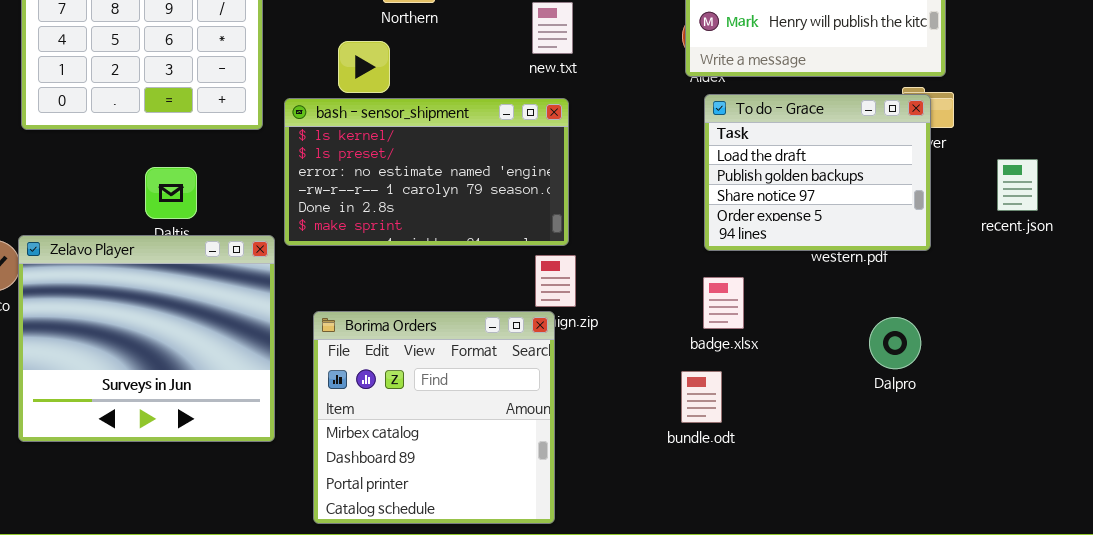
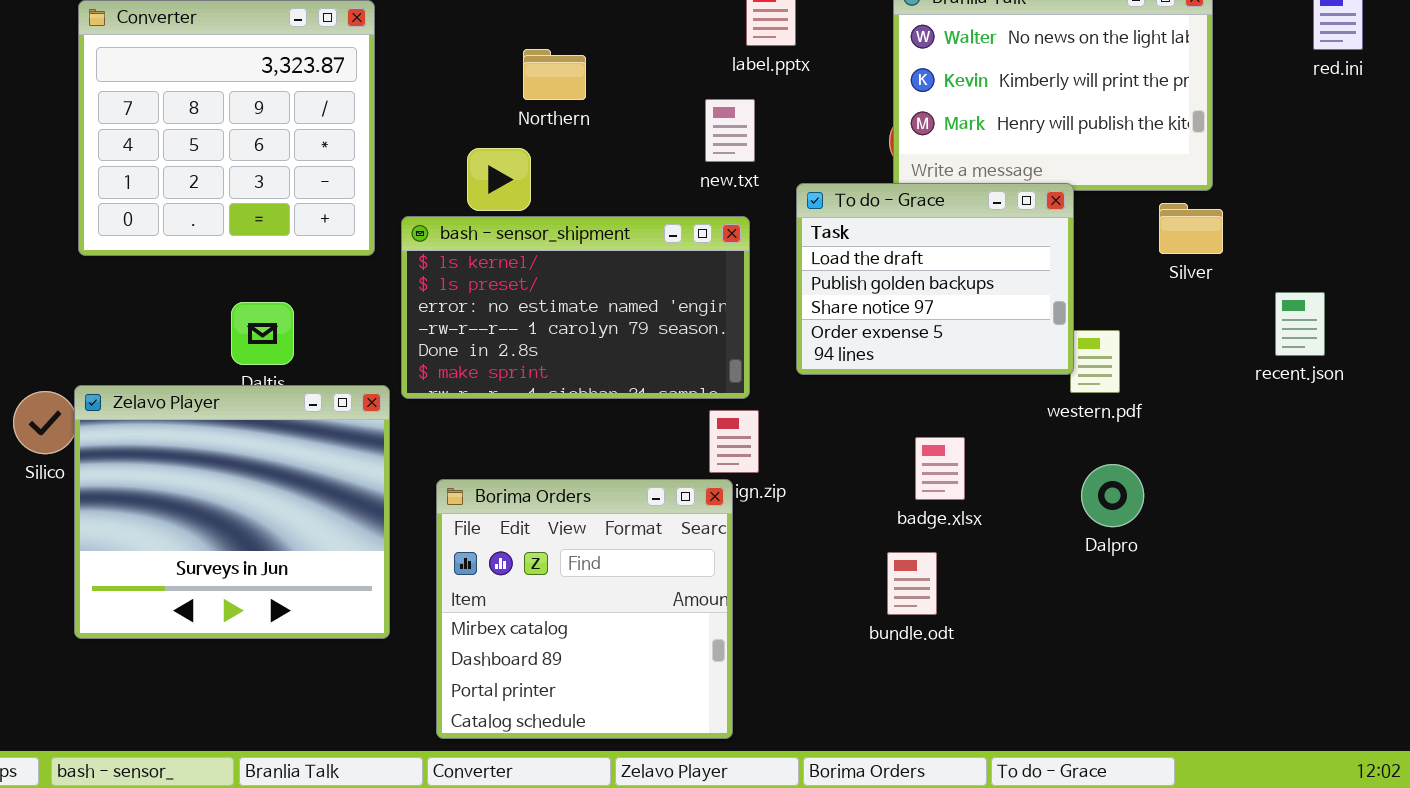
To do - Grace: [704,94,931,251] -> [796,183,1074,375], moved
Dalpro: [869,317,921,369] -> [1081,464,1144,527], moved

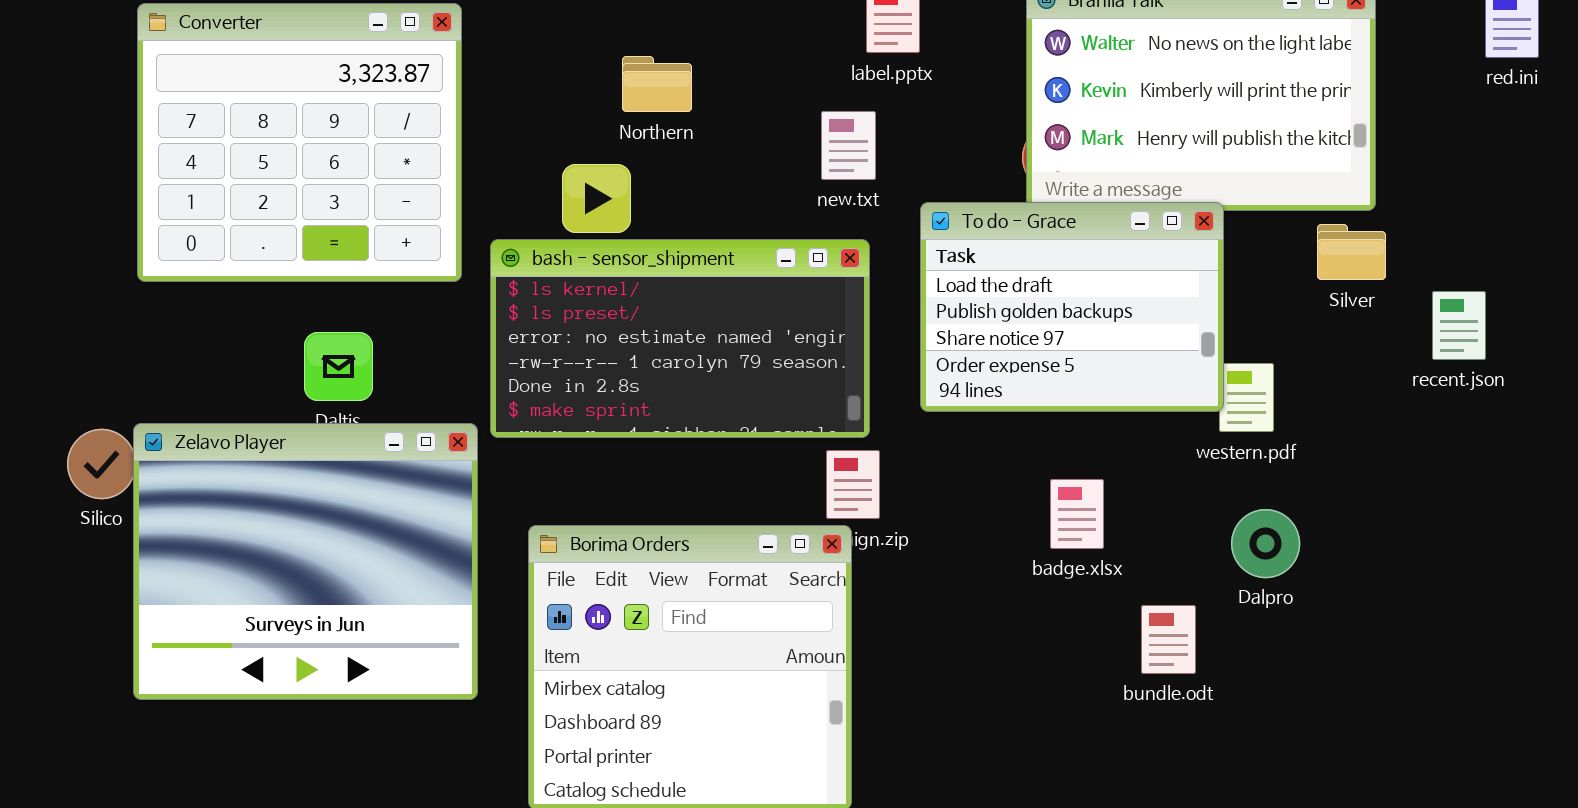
recent.json: [1275,292,1325,356] -> [1432,291,1486,360], moved
bundle.odt: [887,552,937,615] -> [1141,605,1196,674], moved

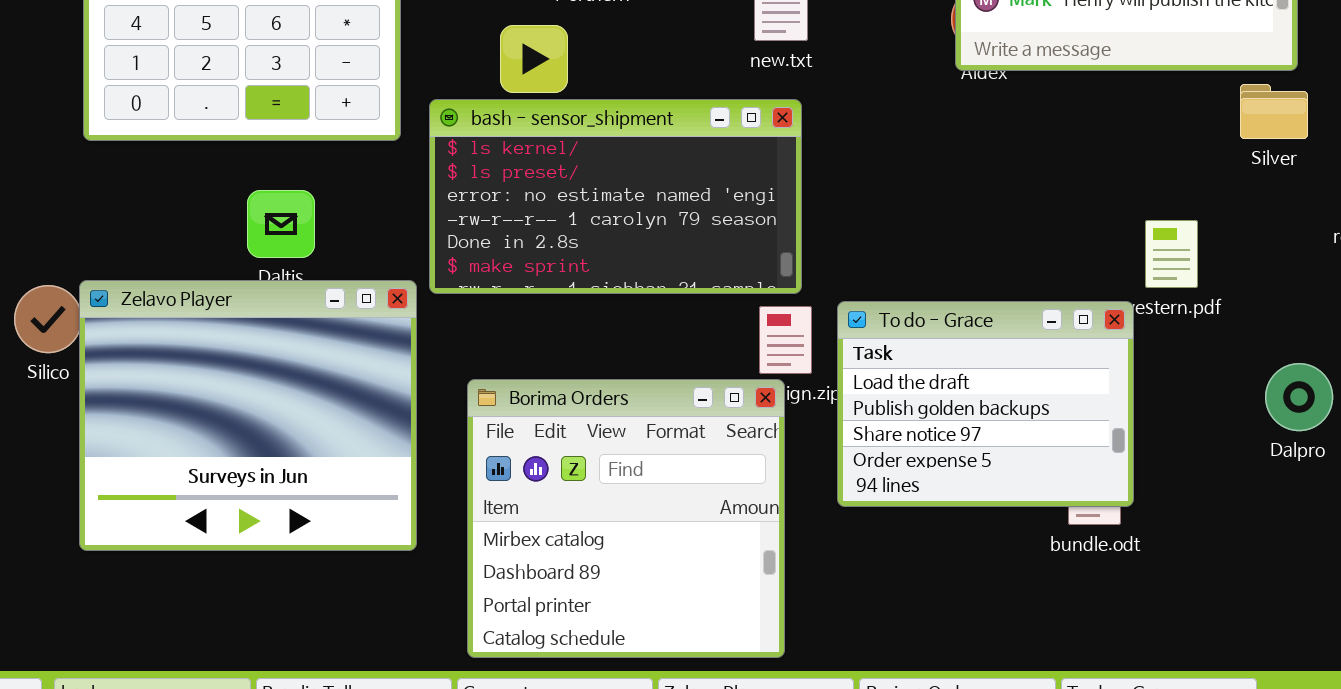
To do - Grace: [920,202,1224,412] -> [837,301,1134,507], moved
Dalpro: [1231,509,1300,578] -> [1265,363,1333,431], moved

